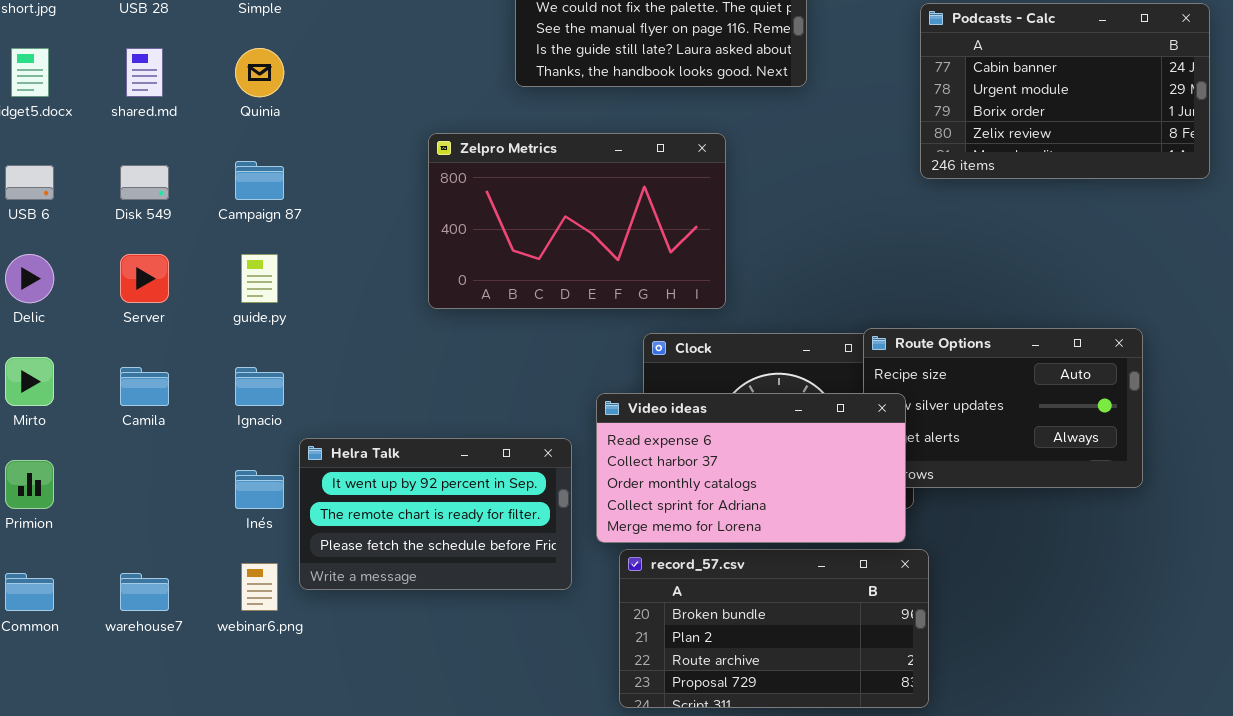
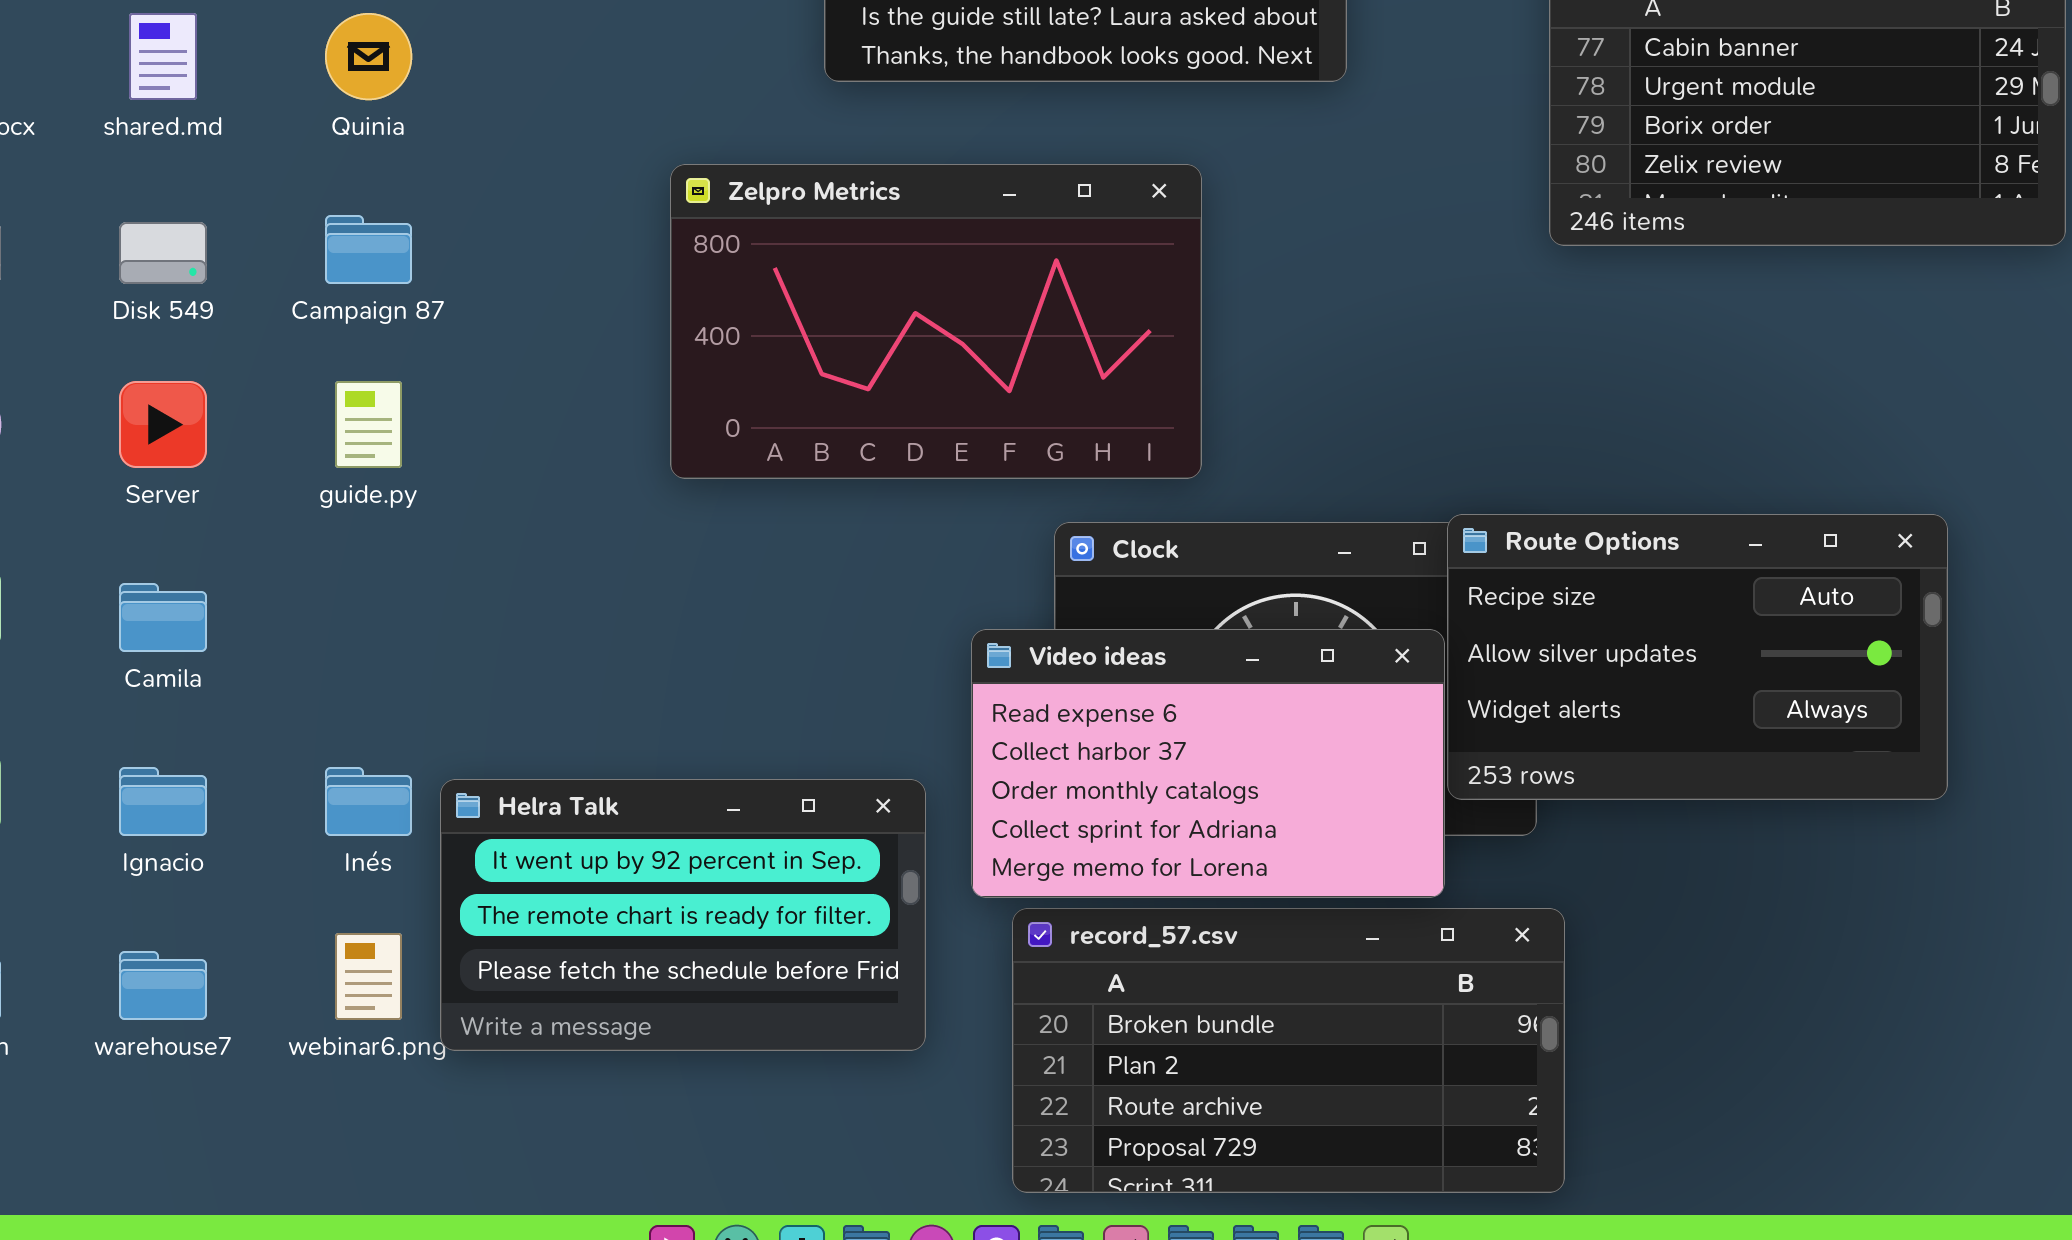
Ignacio: [235,367,284,406] -> [119,767,207,836], moved
Video ideas: [596,393,906,543] -> [971,629,1445,898], resized
Helra Talk: [299,438,572,590] -> [440,779,926,1051], moved

